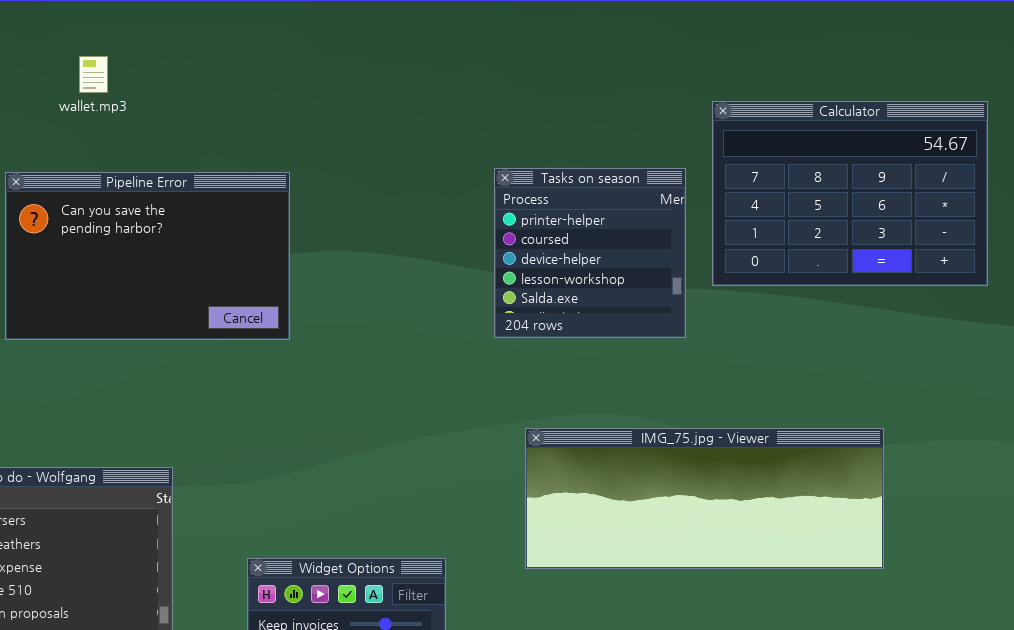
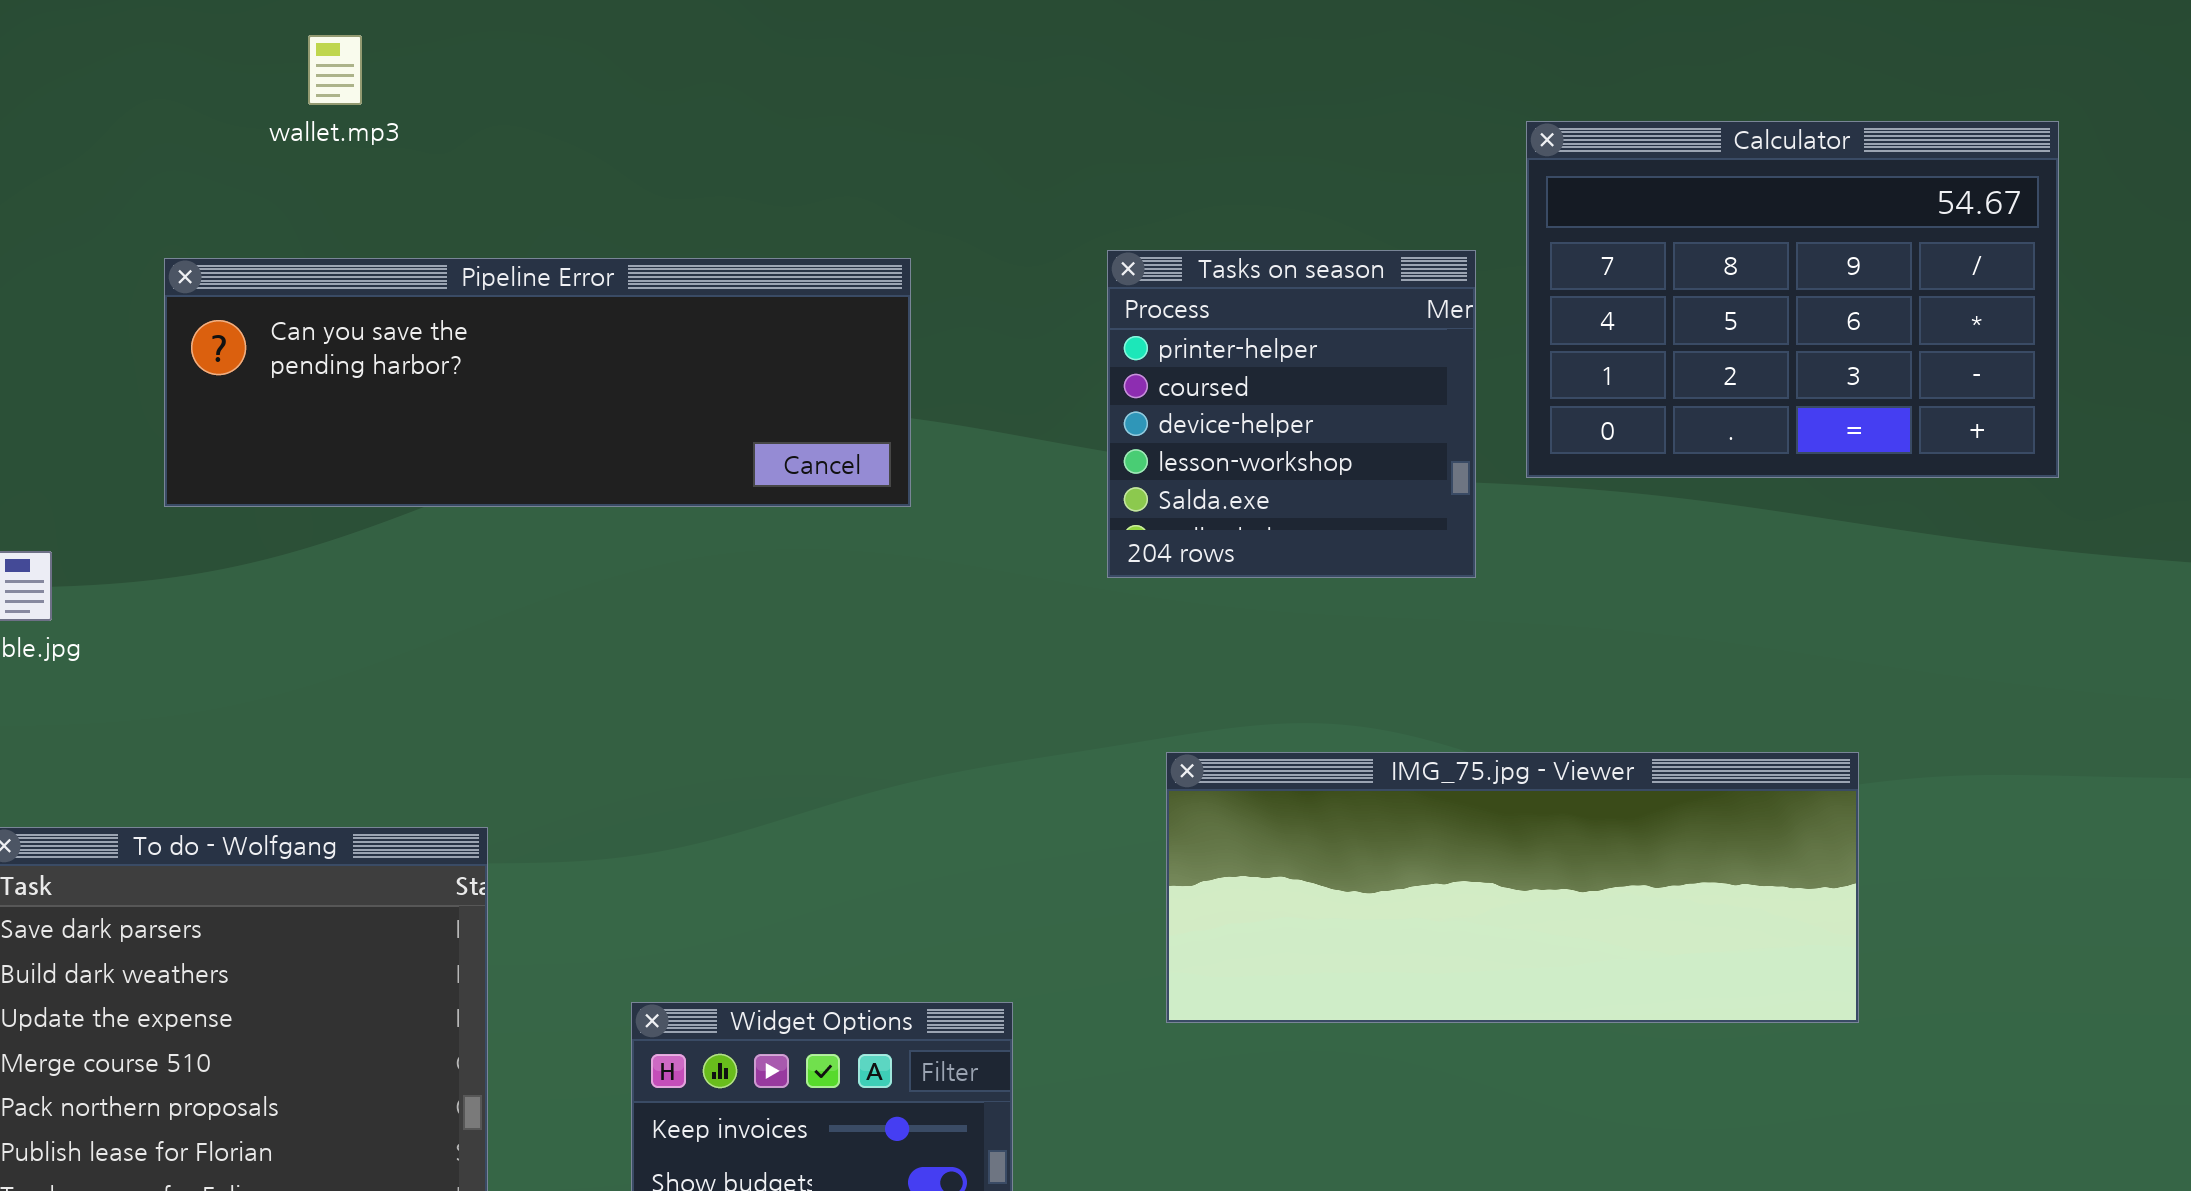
Pipeline Error: [5,172,290,340] -> [164,258,911,507], resized

